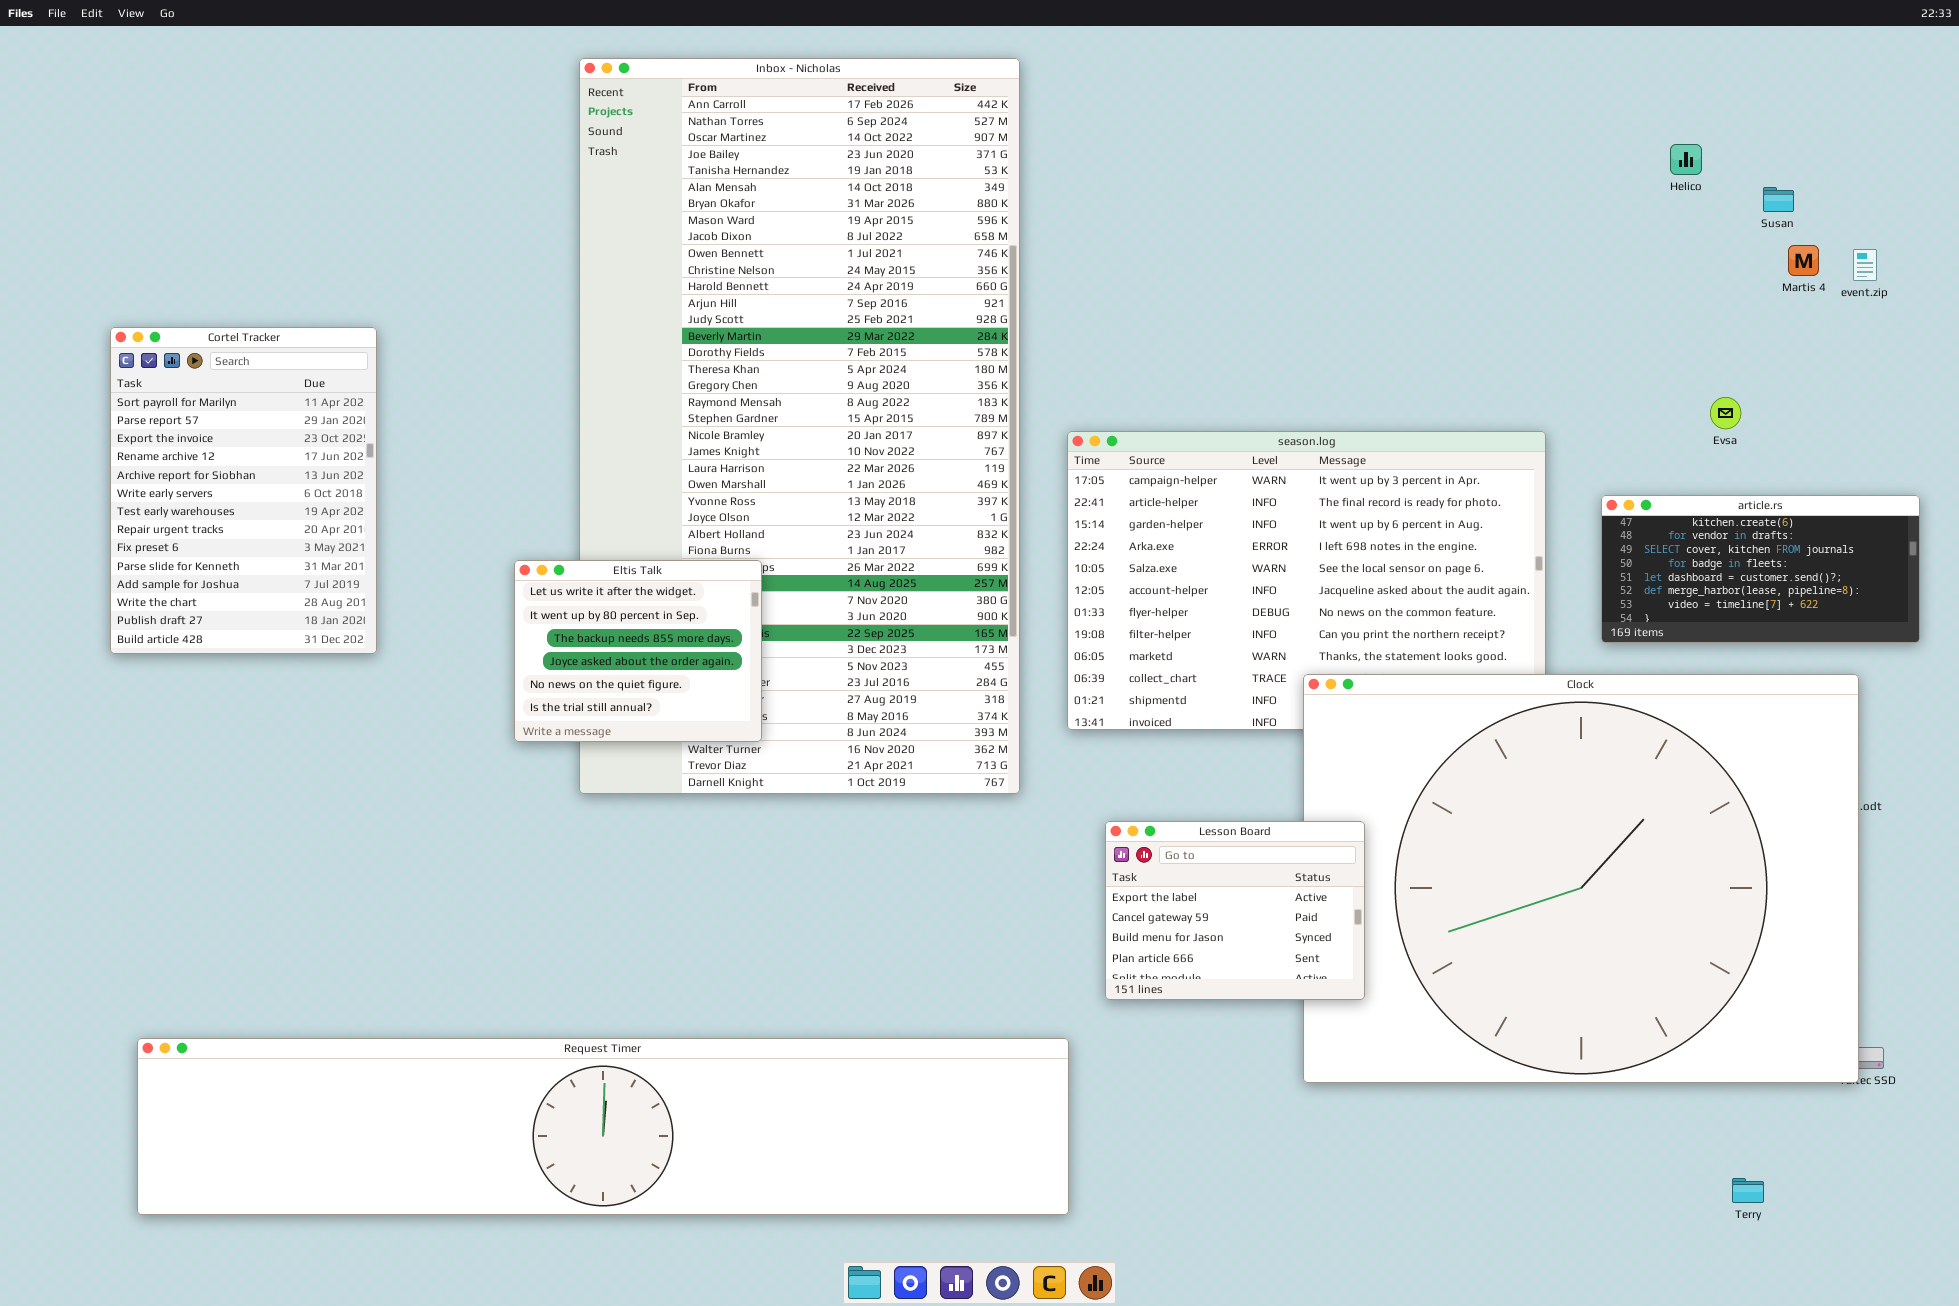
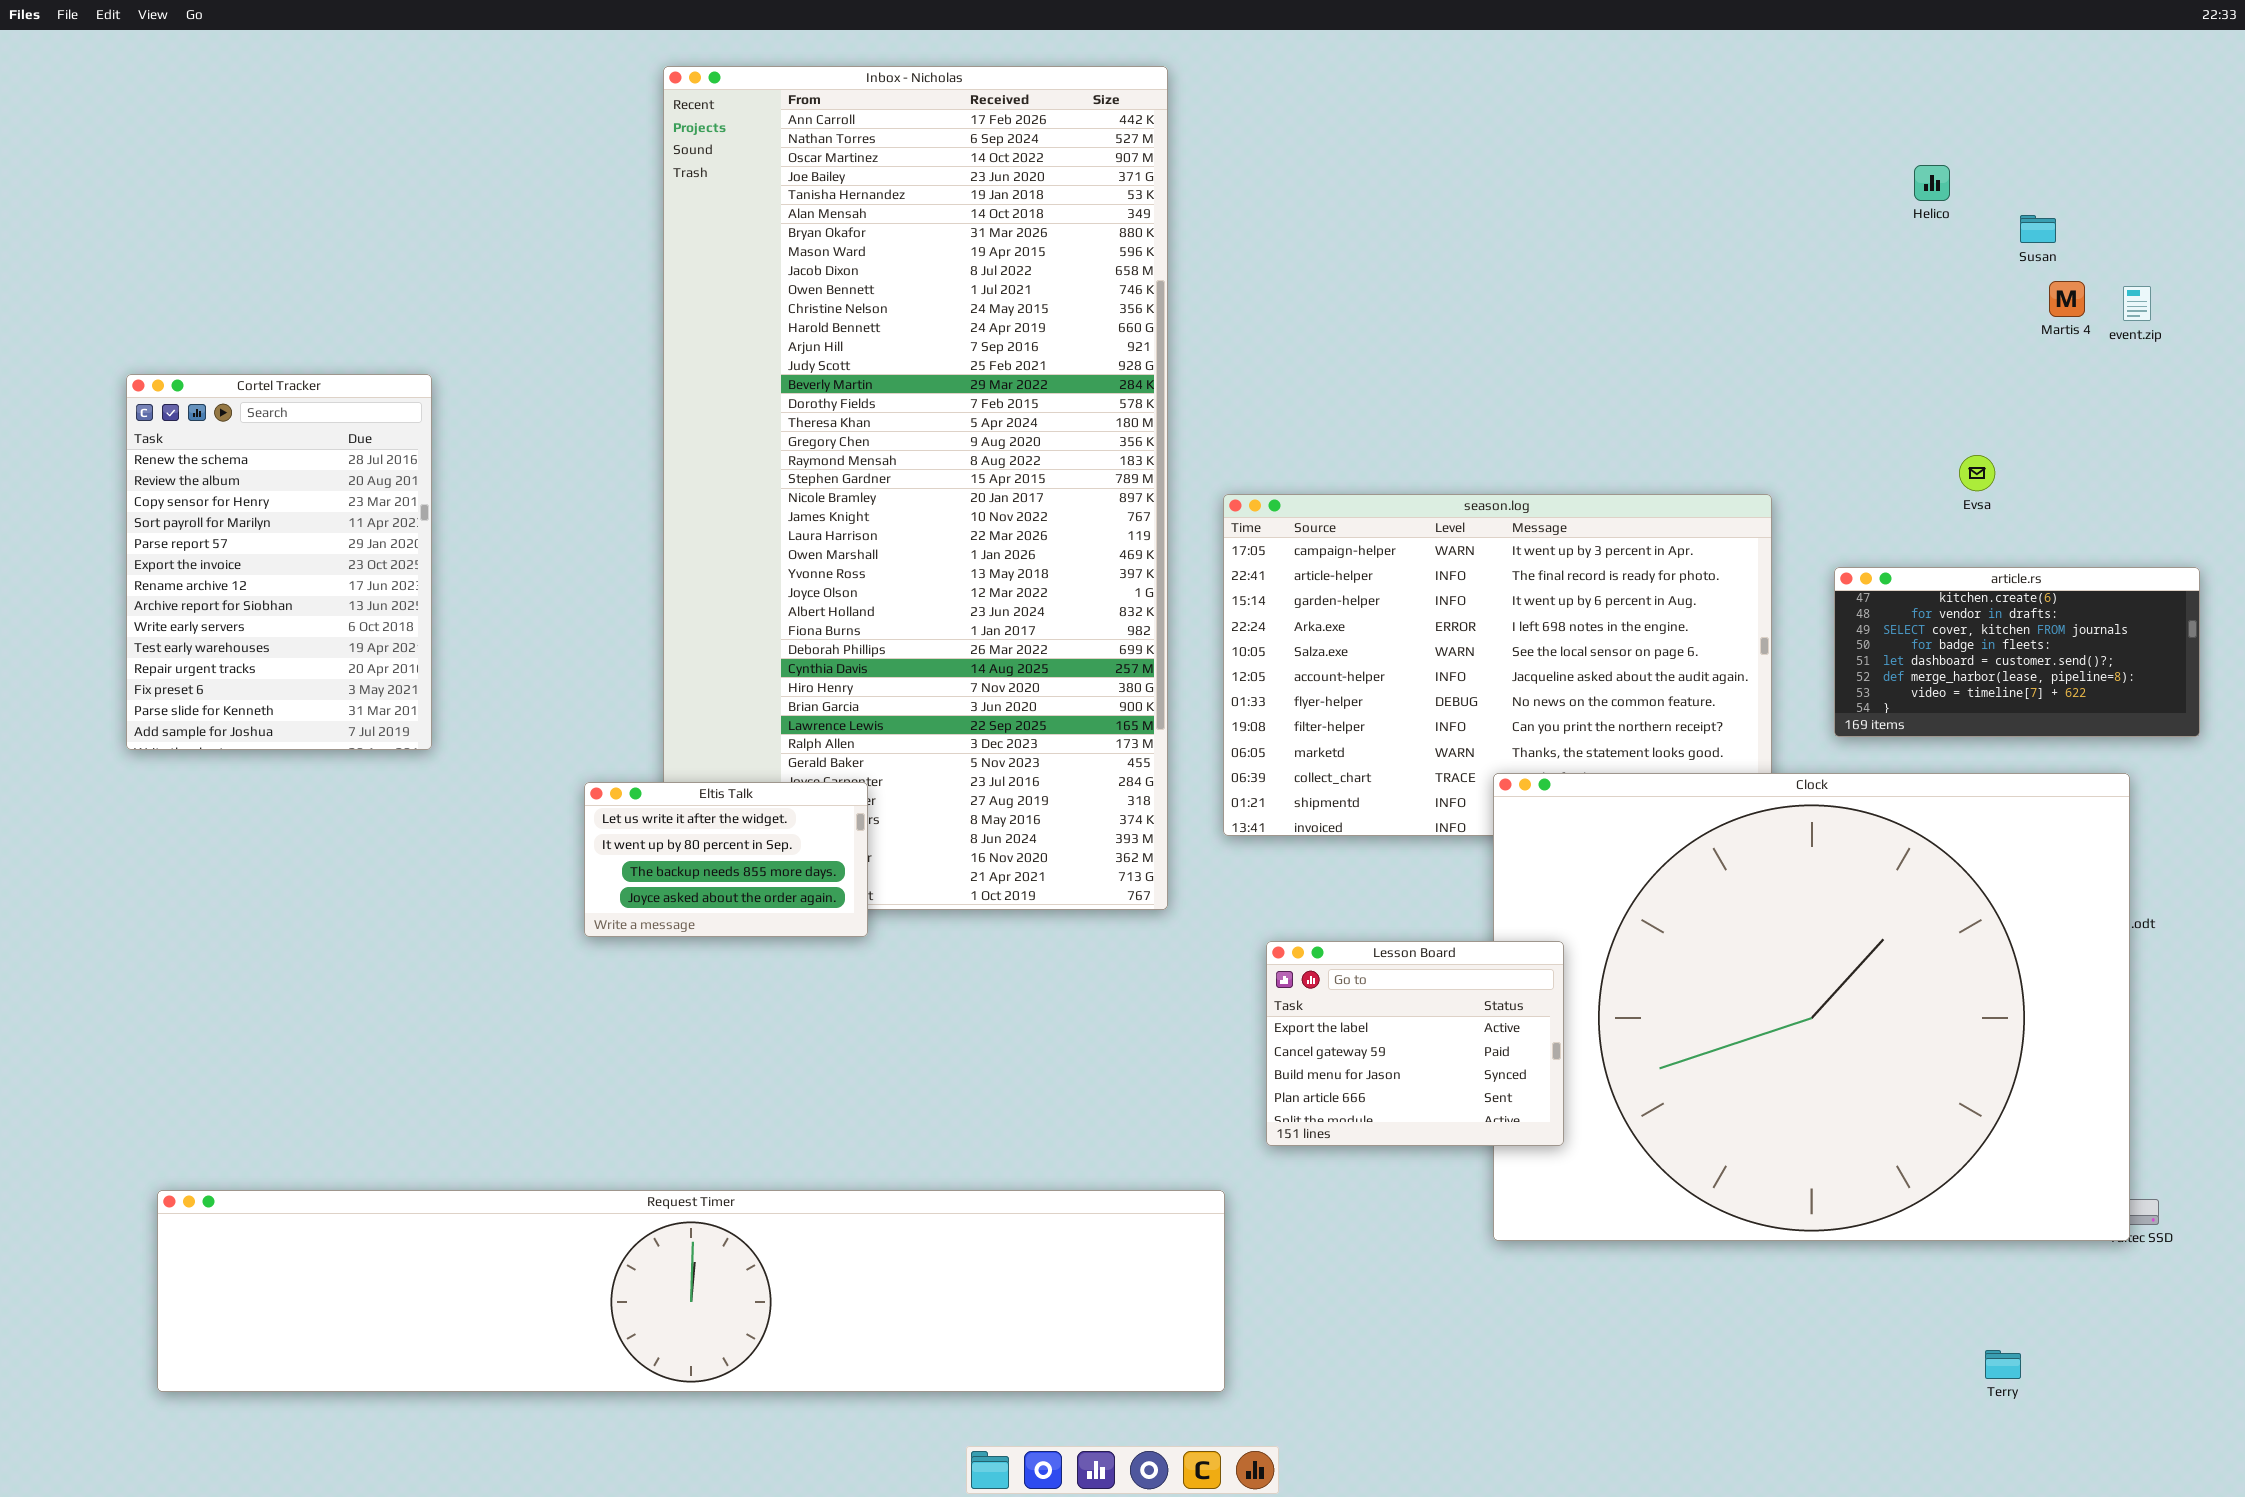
Cortel Tracker: [110,327,377,654] -> [126,374,432,750], scrolled up 3 rows
Eltis Talk: [514,560,762,742] -> [584,782,868,937], moved, resized

